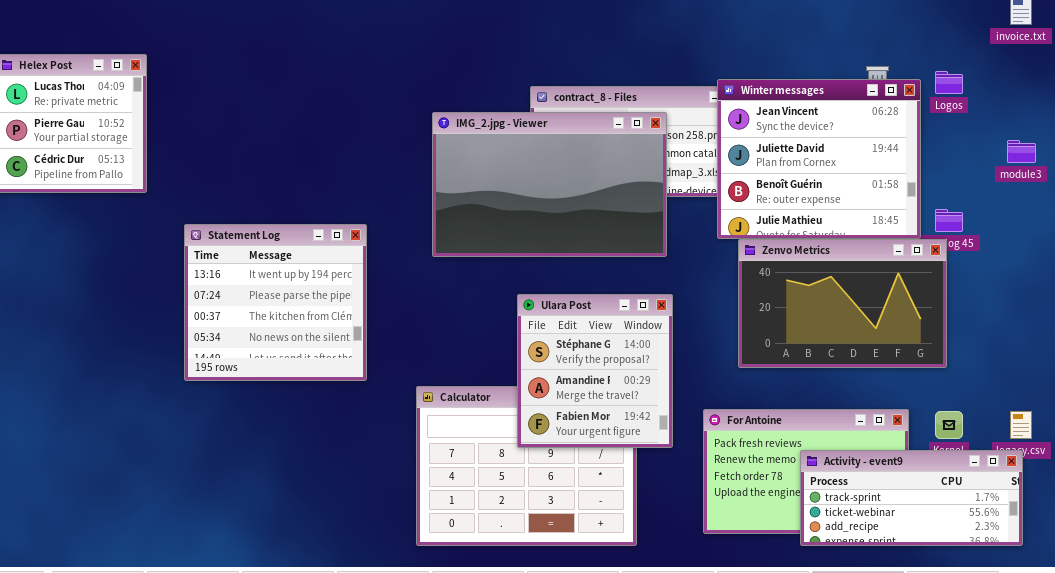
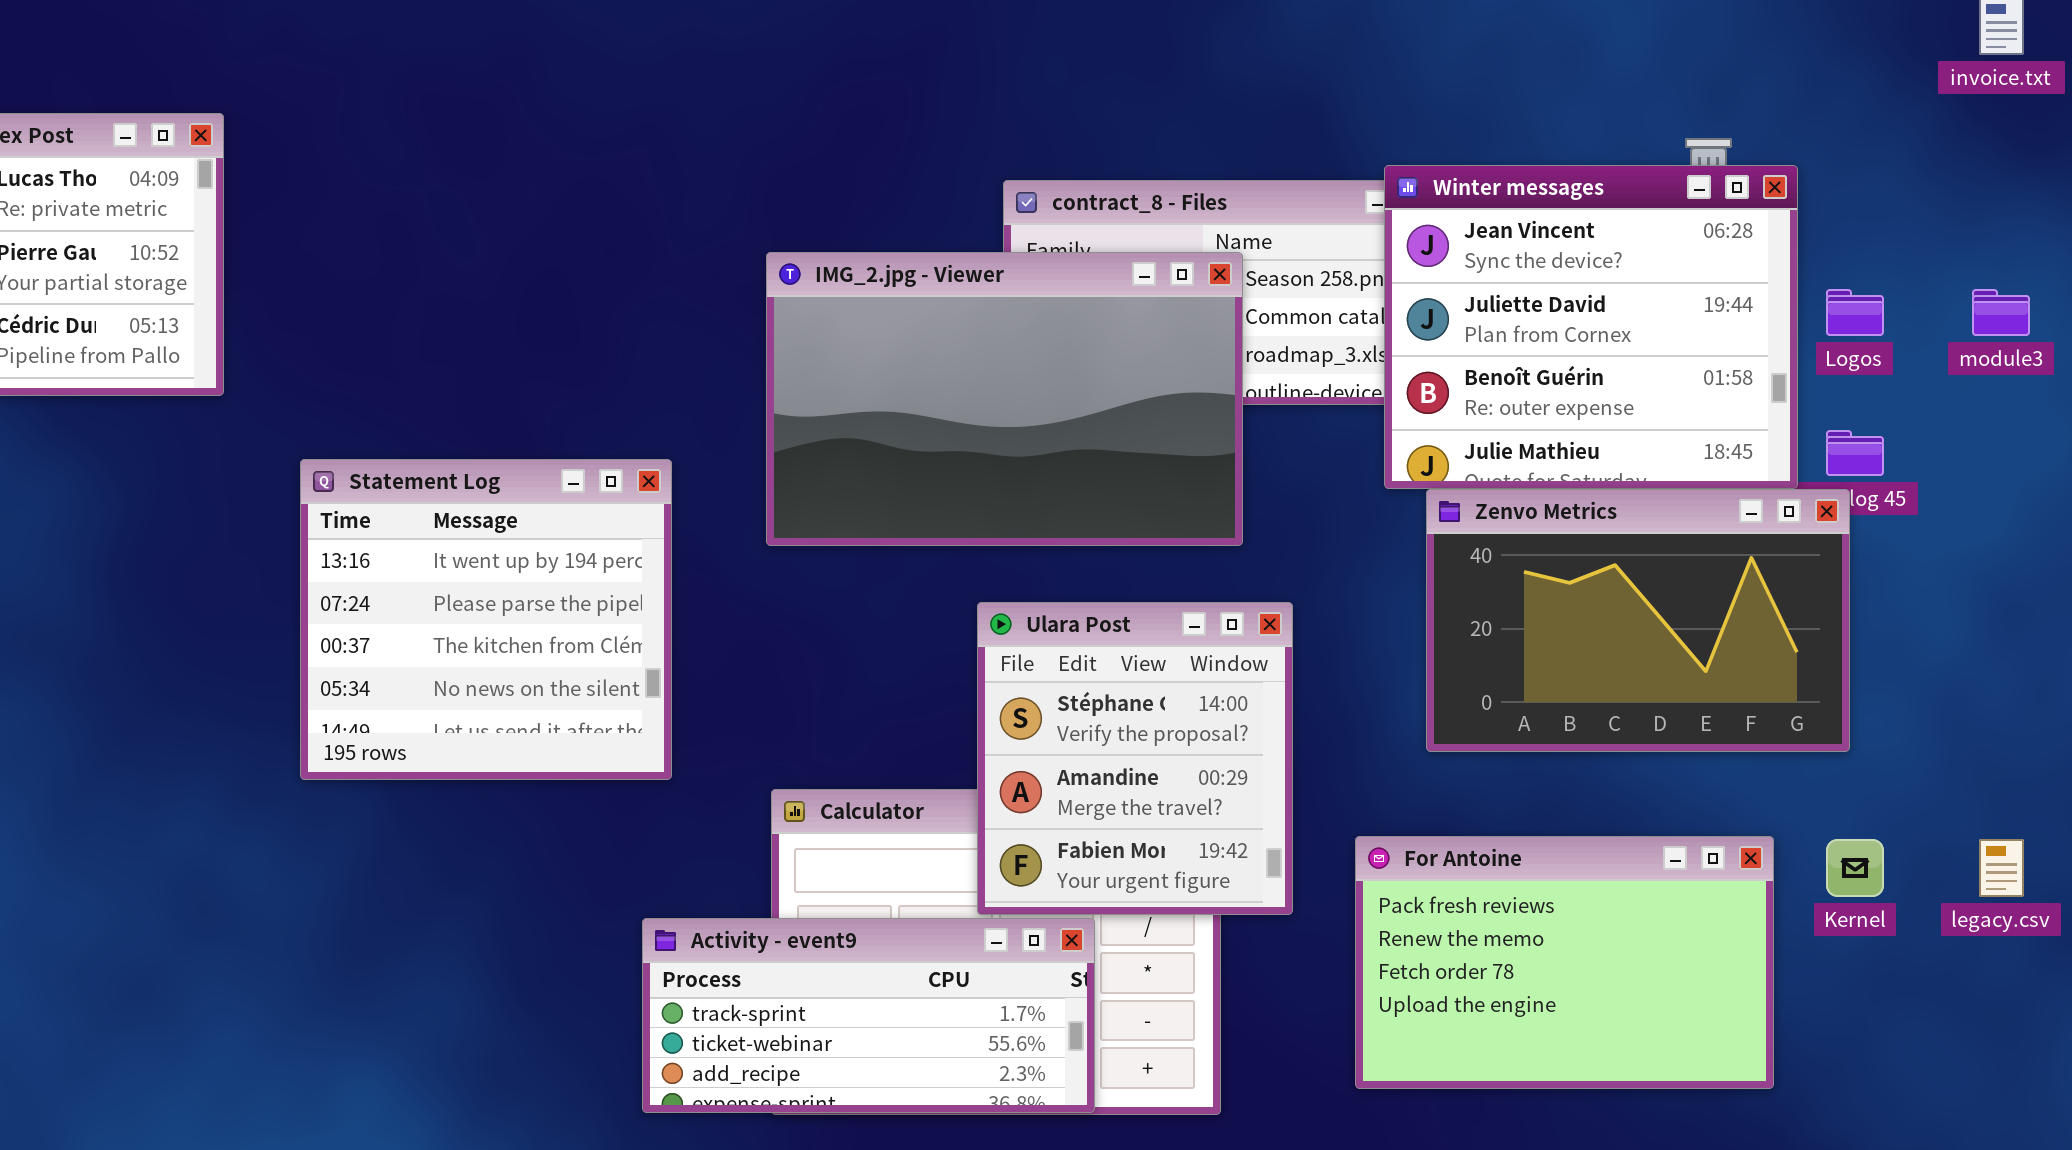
Logos: [935,71,963,94] -> [1826,289,1884,336], moved
IMG_2.jpg - Viewer: [432,112,667,257] -> [766,252,1243,546], moved
Activity - event9: [800,450,1023,546] -> [642,918,1095,1113], moved

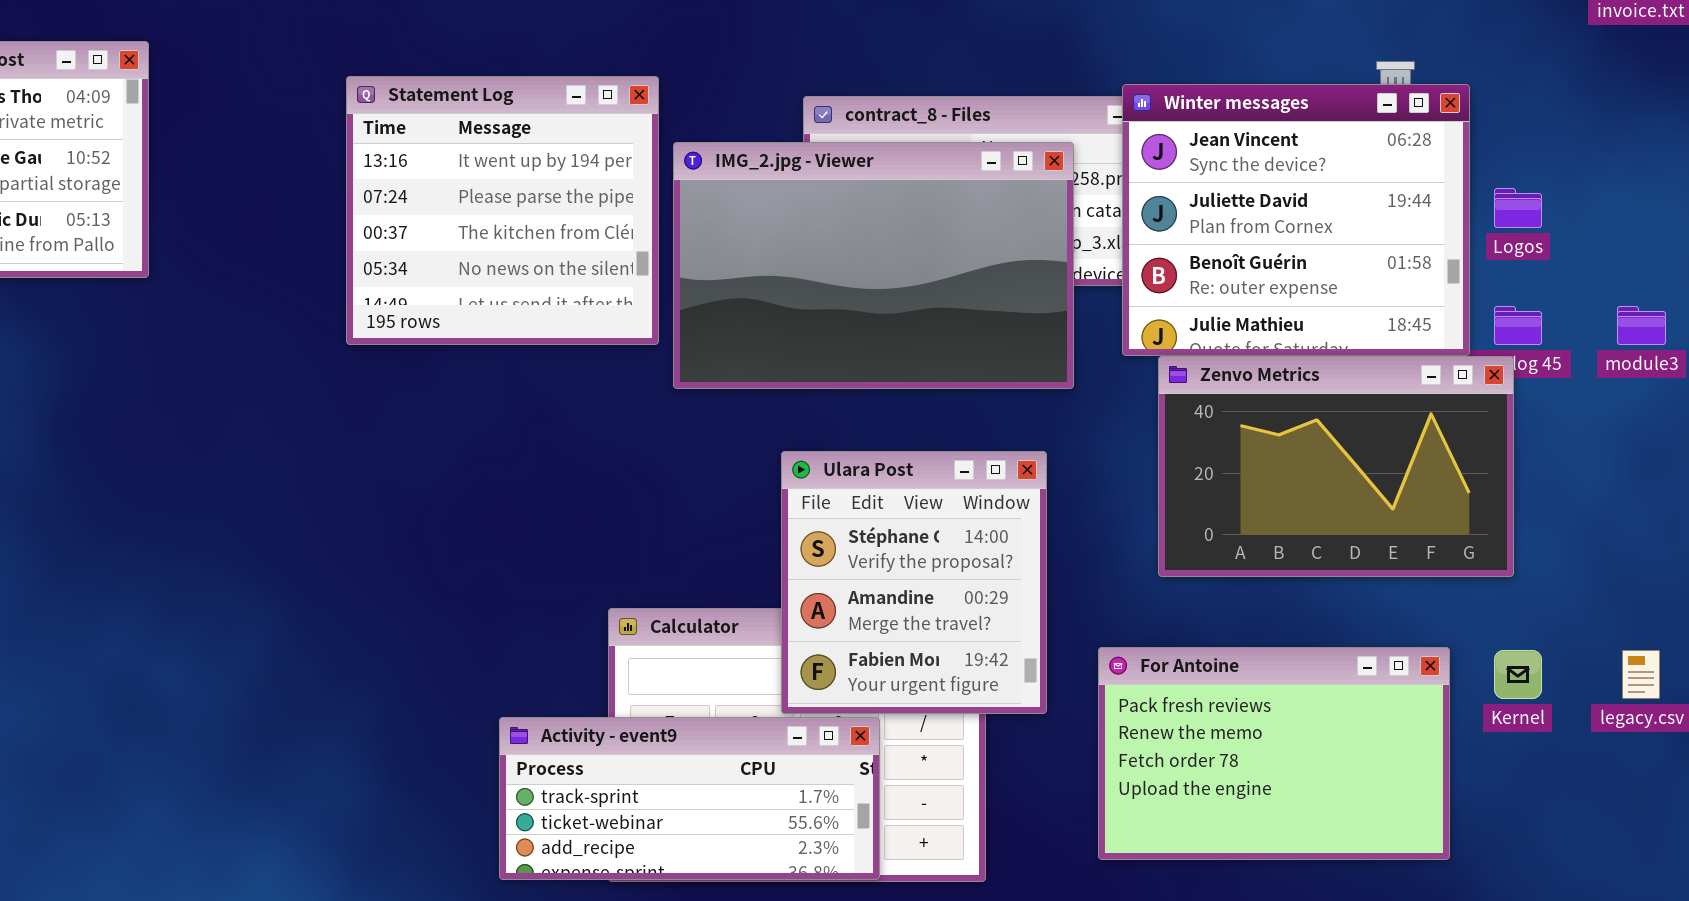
IMG_2.jpg - Viewer: [766,252,1243,546] -> [673,142,1074,389], moved
module3: [1972,289,2030,336] -> [1617,306,1666,345], moved
Statement Log: [300,459,672,780] -> [346,76,659,345], moved

